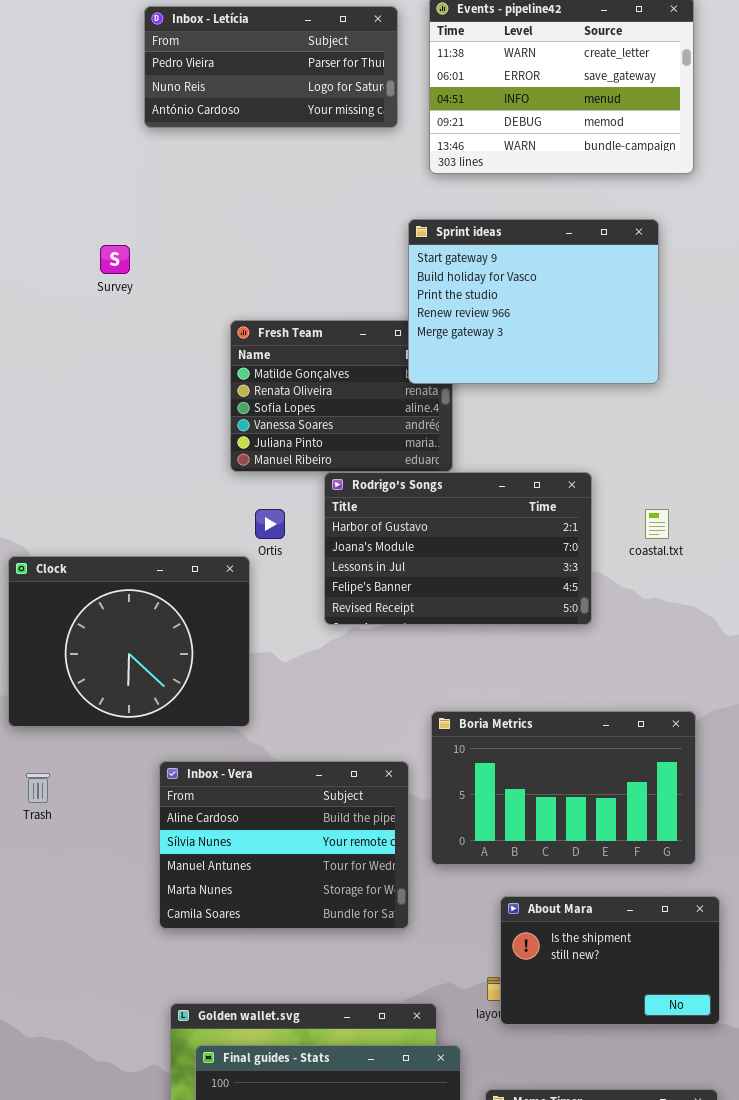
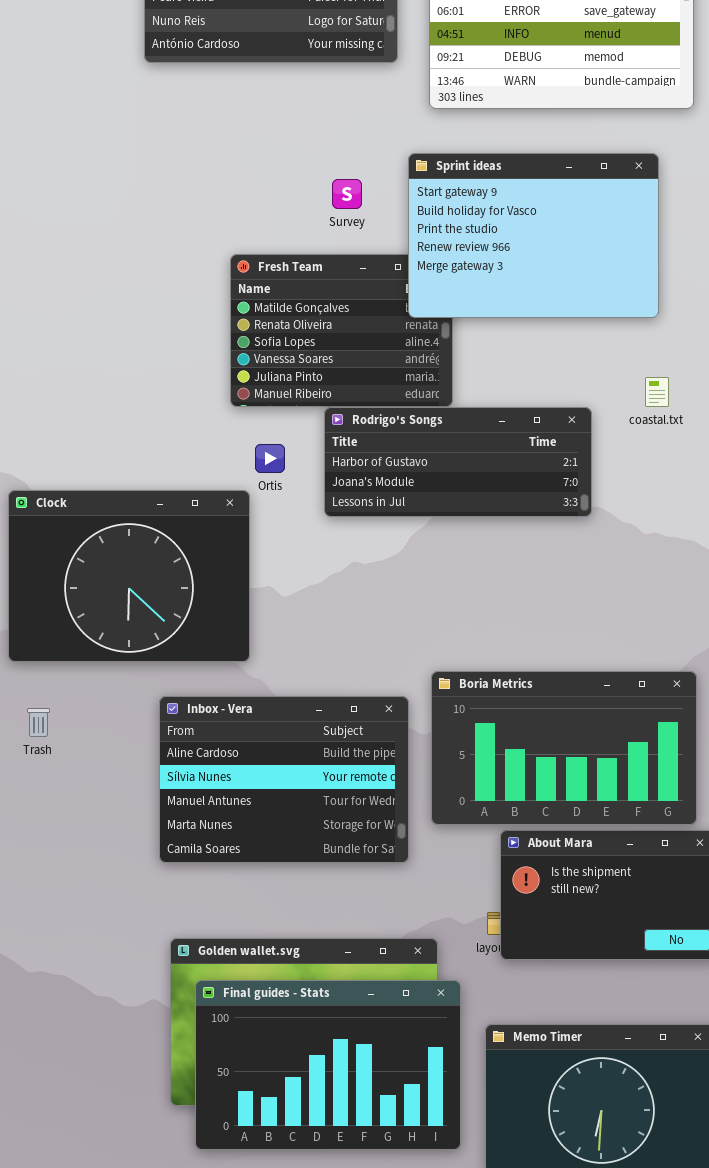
Survey: [100,245,130,274] -> [332,179,362,209], moved
Rodrigo's Songs: [324,472,592,625] -> [324,407,592,517], resized
coastal.txt: [645,509,669,539] -> [645,377,669,407], moved
Boria Metrics: [431,711,696,865] -> [431,671,697,825], moved

